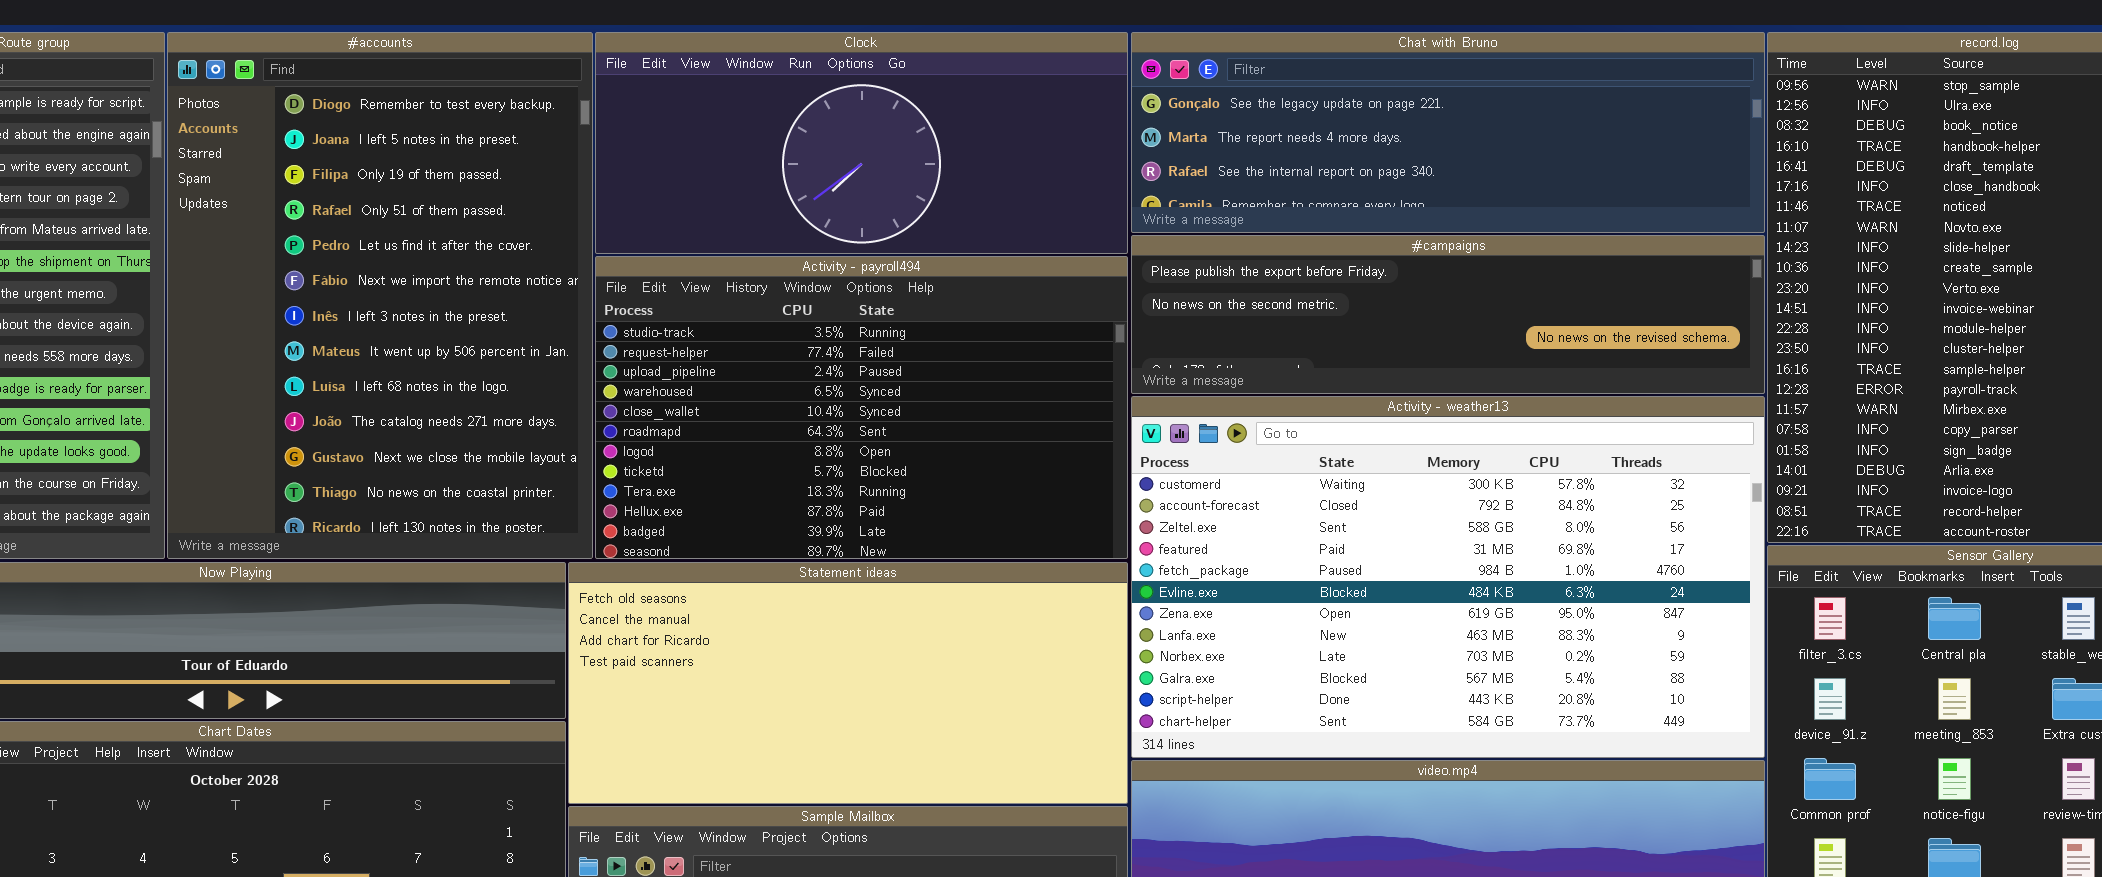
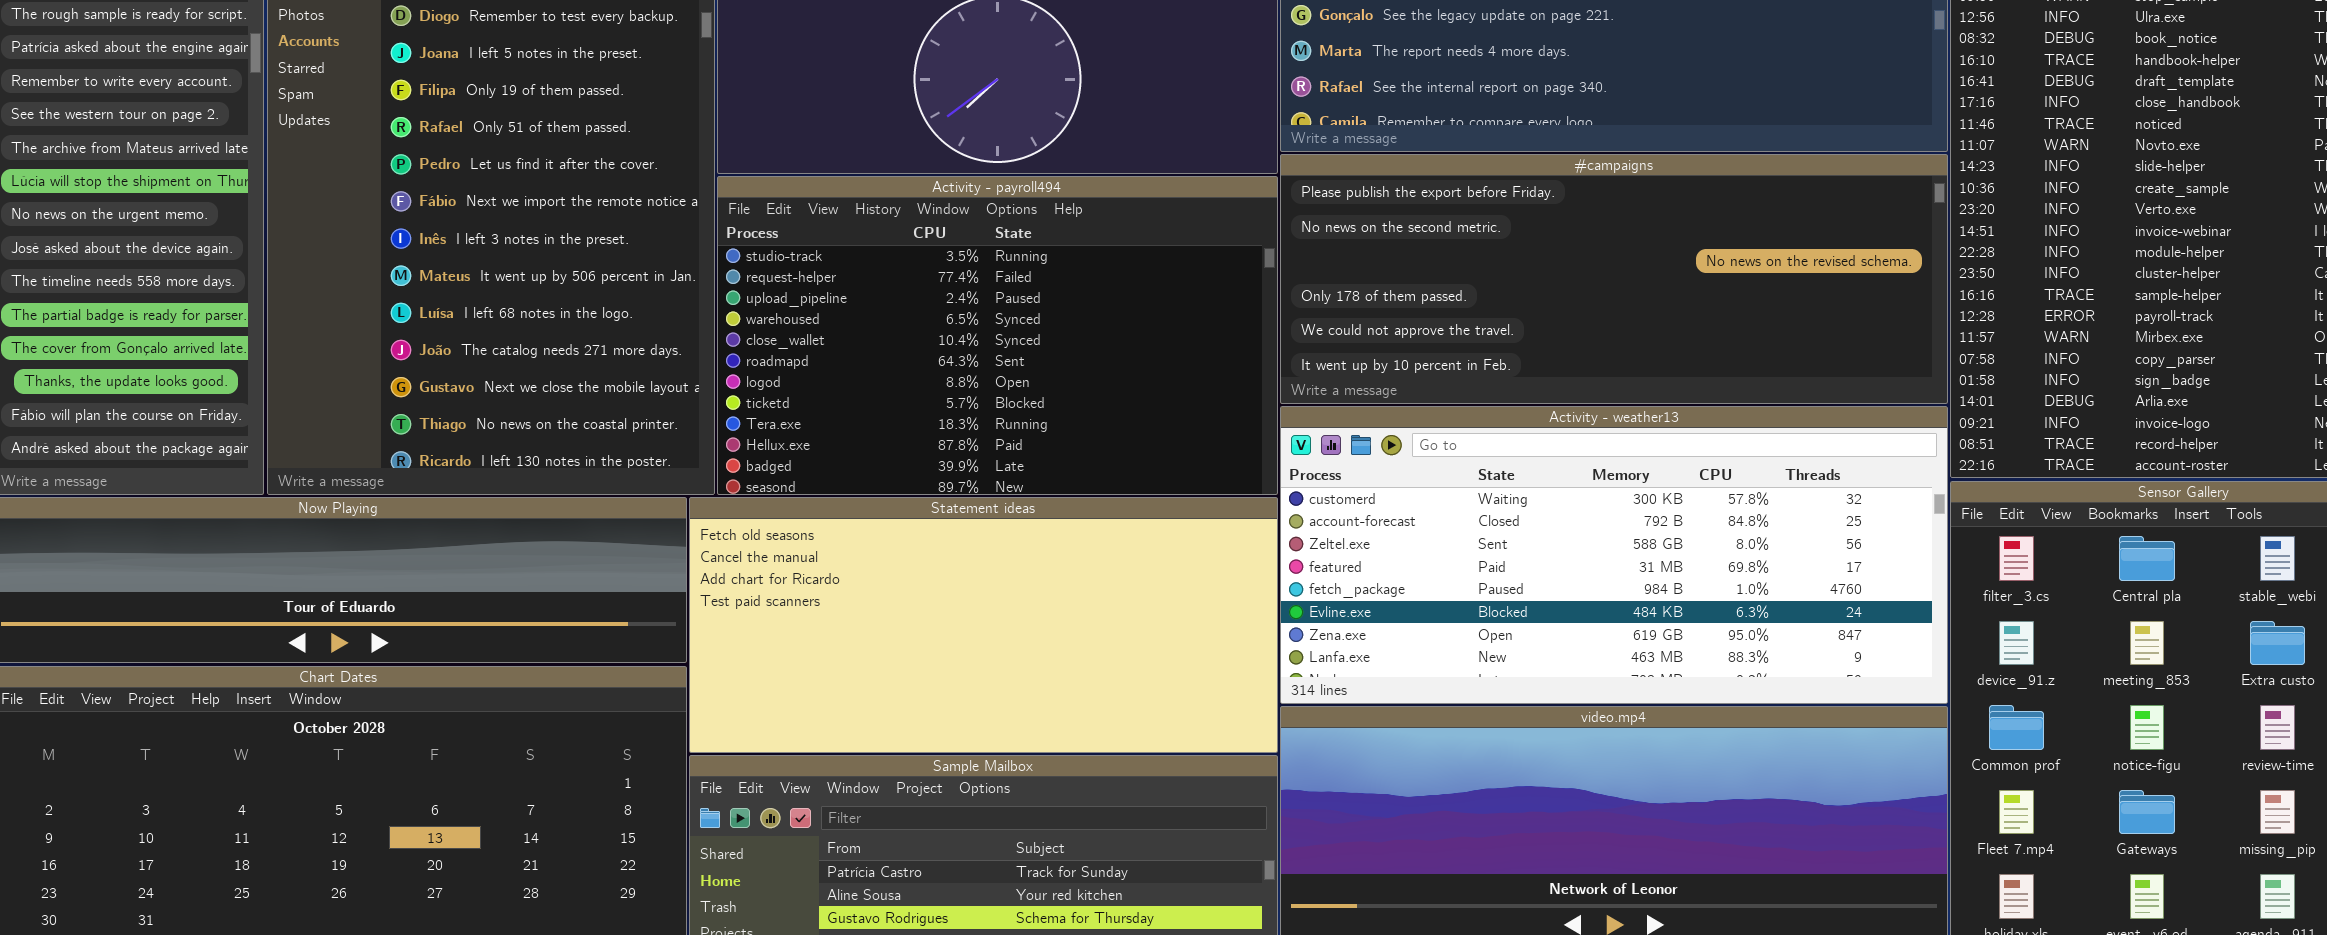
#campaigns: [1131,235,1765,394] -> [1280,154,1948,404], resized
Activity - weather13: [1131,396,1765,758] -> [1280,406,1948,704], resized

